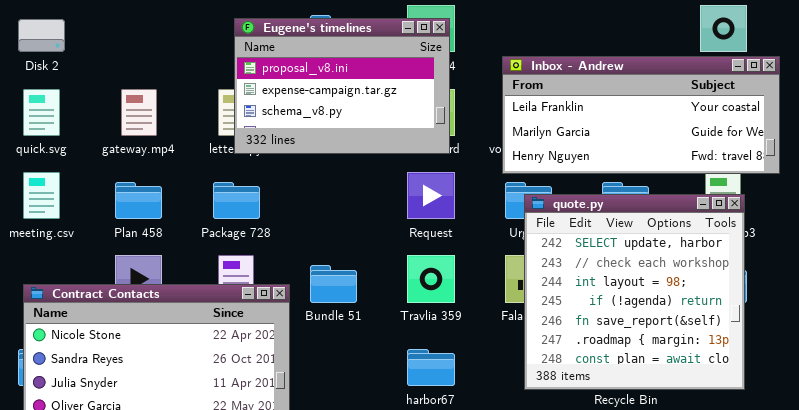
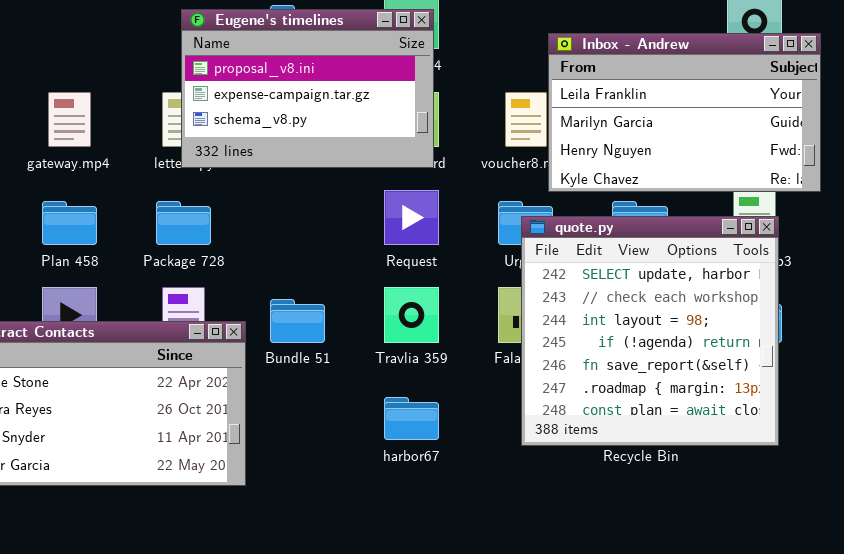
Inbox - Andrew: [502,56,780,174] -> [548,33,821,192], resized

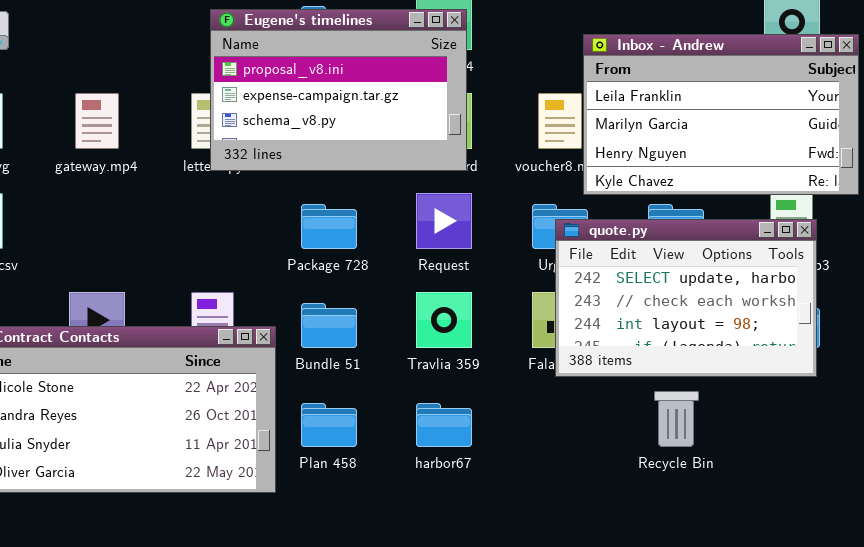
Plan 458: [42,201,97,245] -> [301,403,357,447], moved
Package 728: [156,201,211,245] -> [301,204,357,249], moved
quote.py: [521,216,779,446] -> [555,219,817,377], resized

